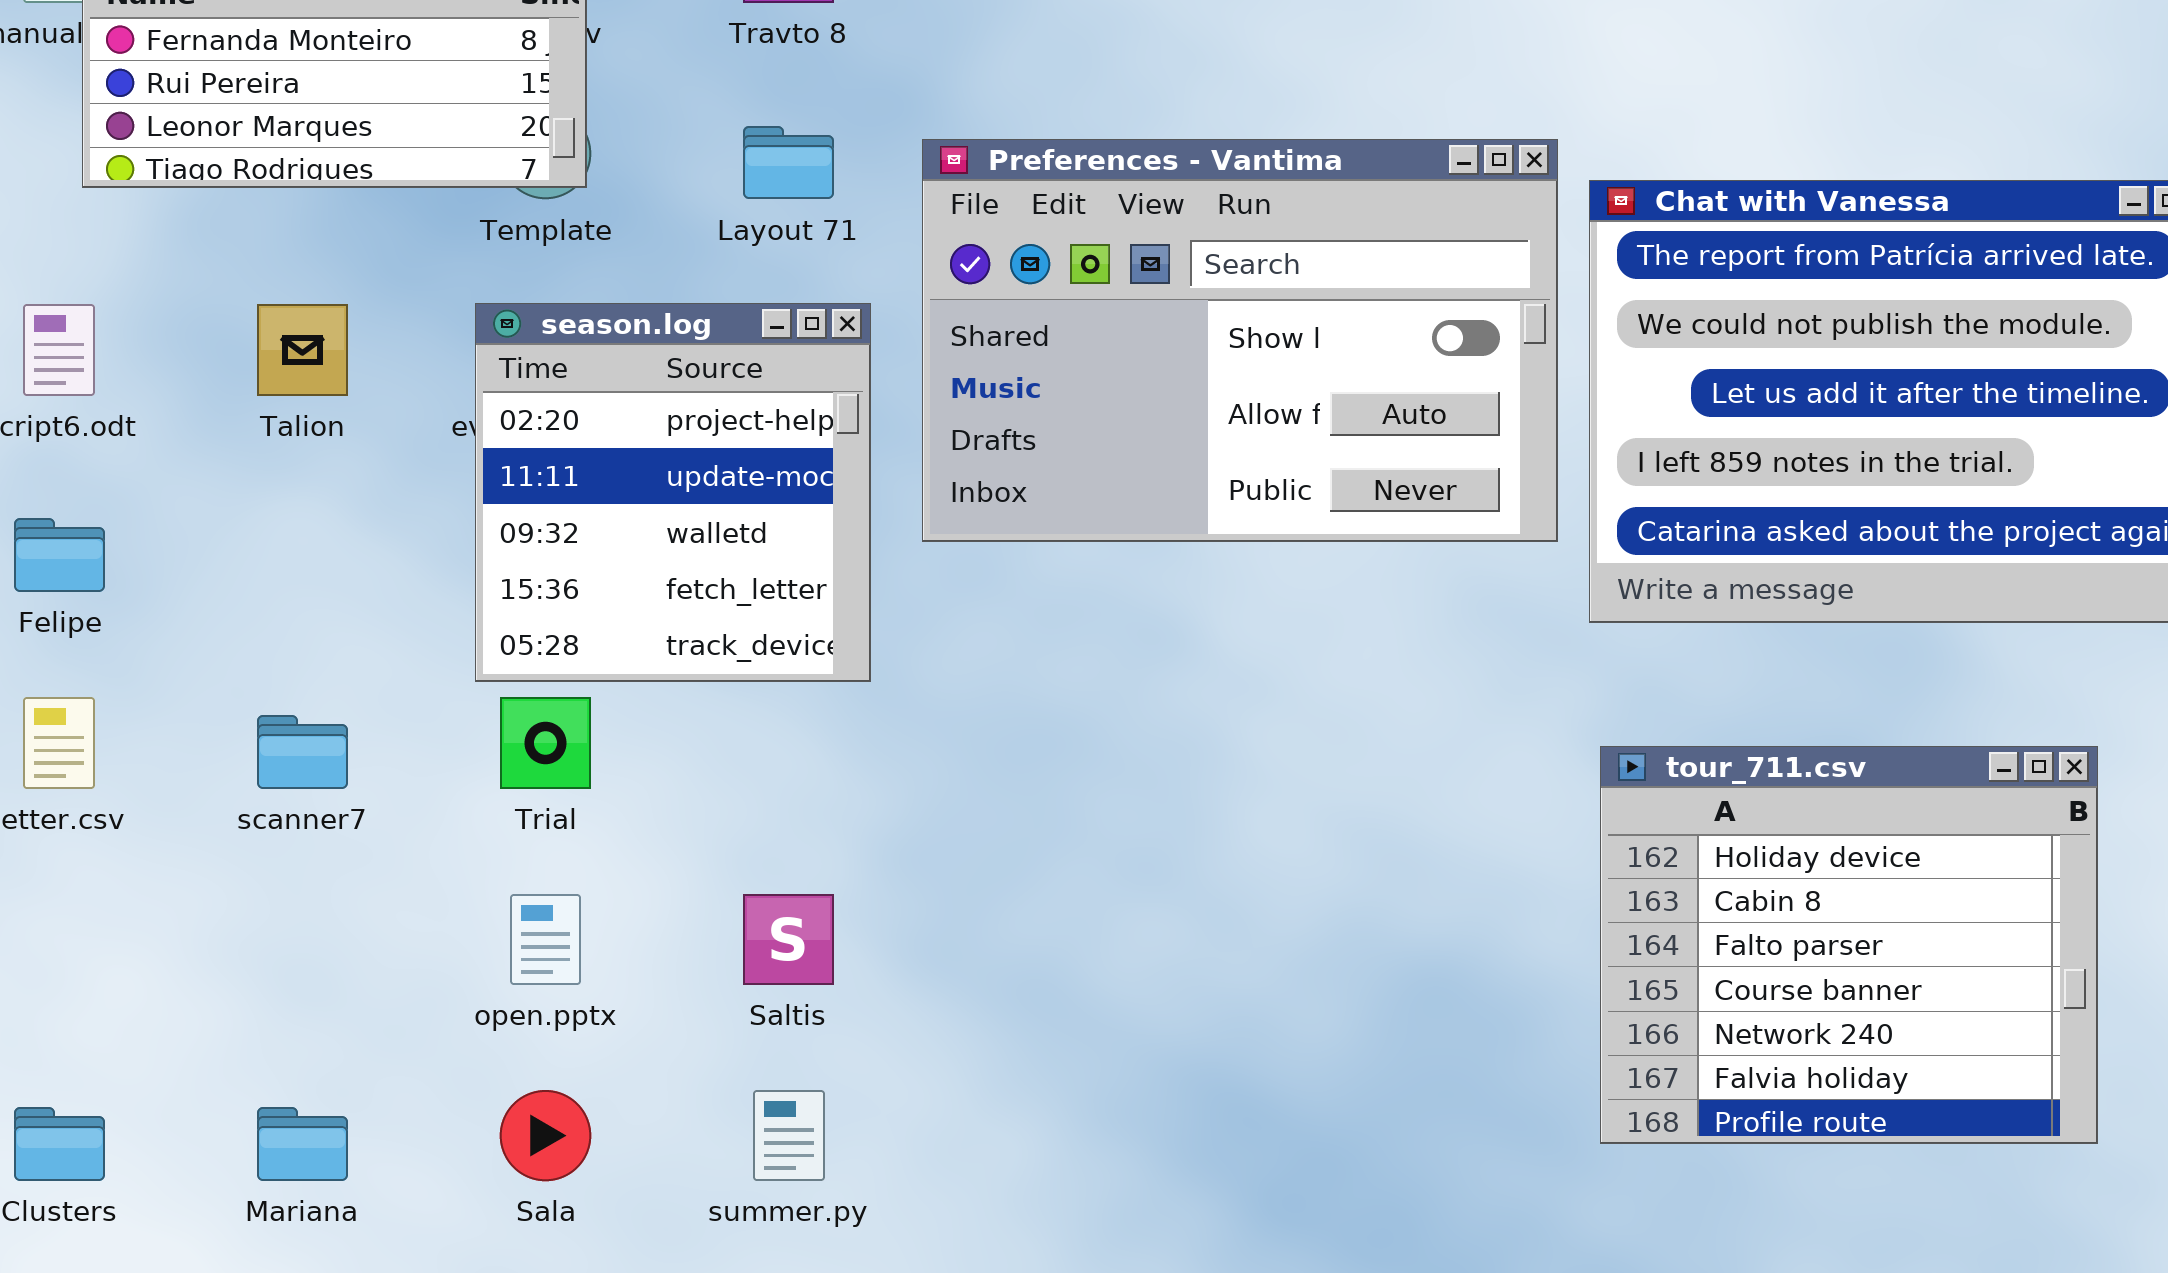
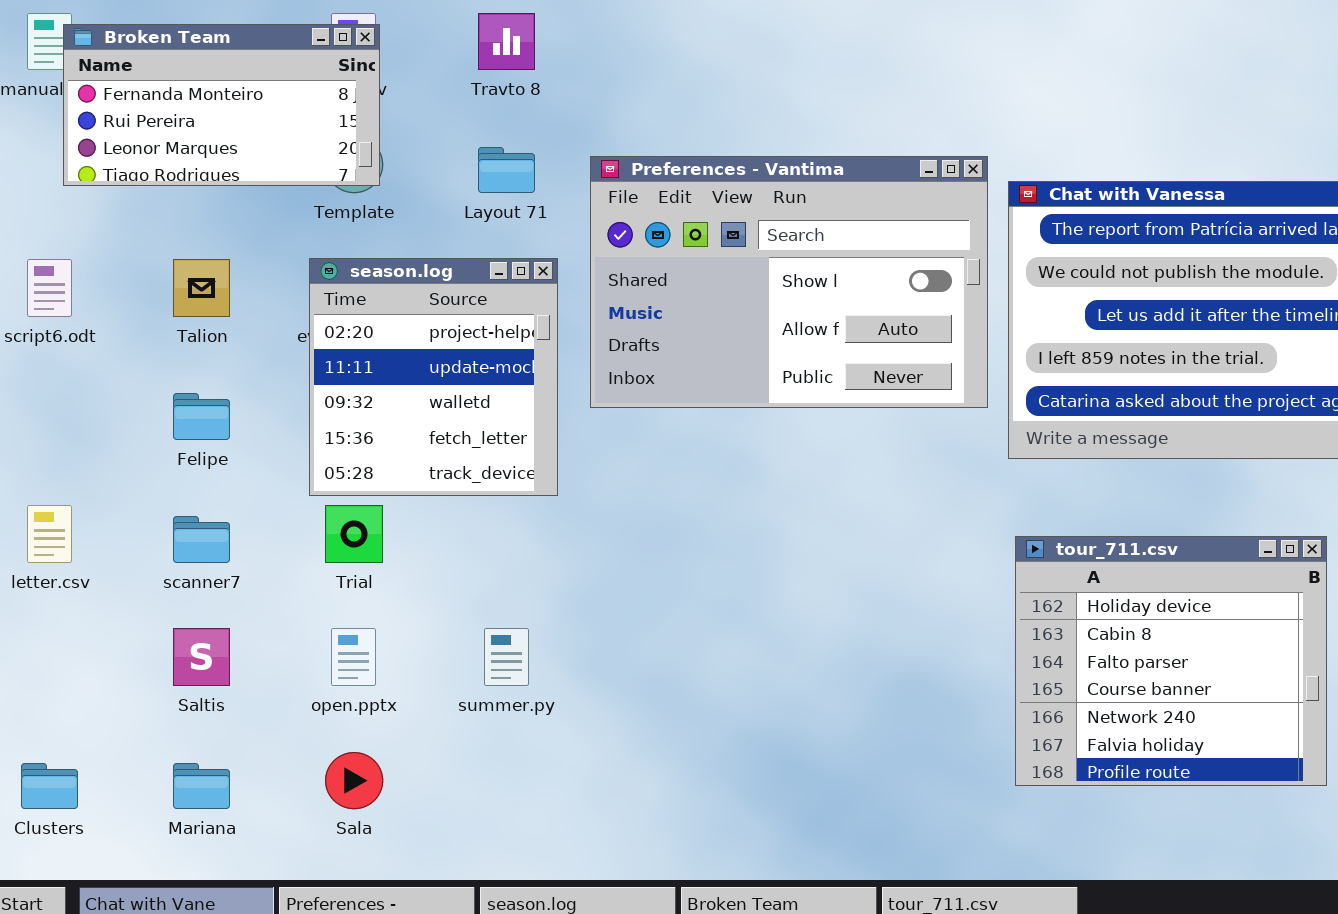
Felipe: [14,518,105,592] -> [173,393,230,440], moved
Saltis: [743,894,834,985] -> [173,628,230,686], moved
summer.py: [753,1090,825,1181] -> [484,628,529,686], moved

